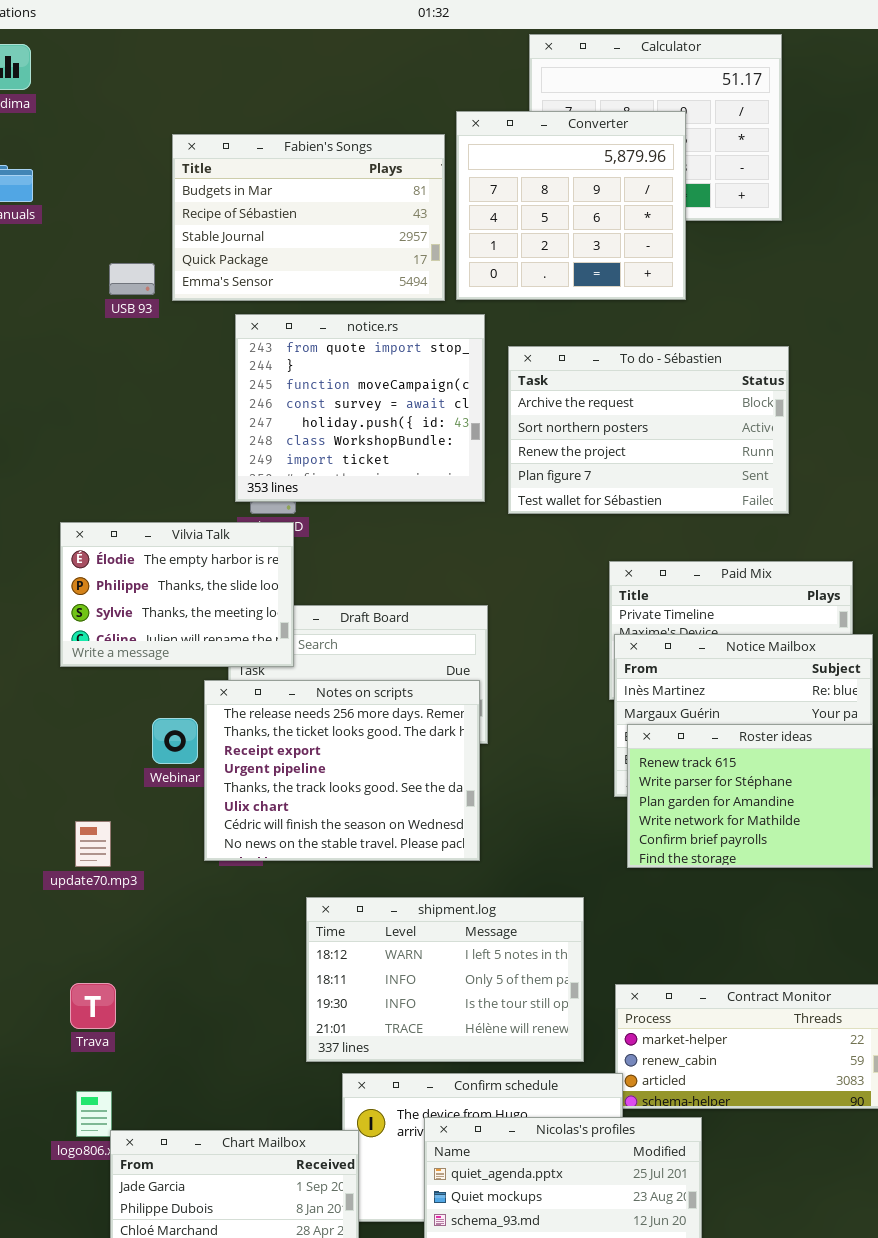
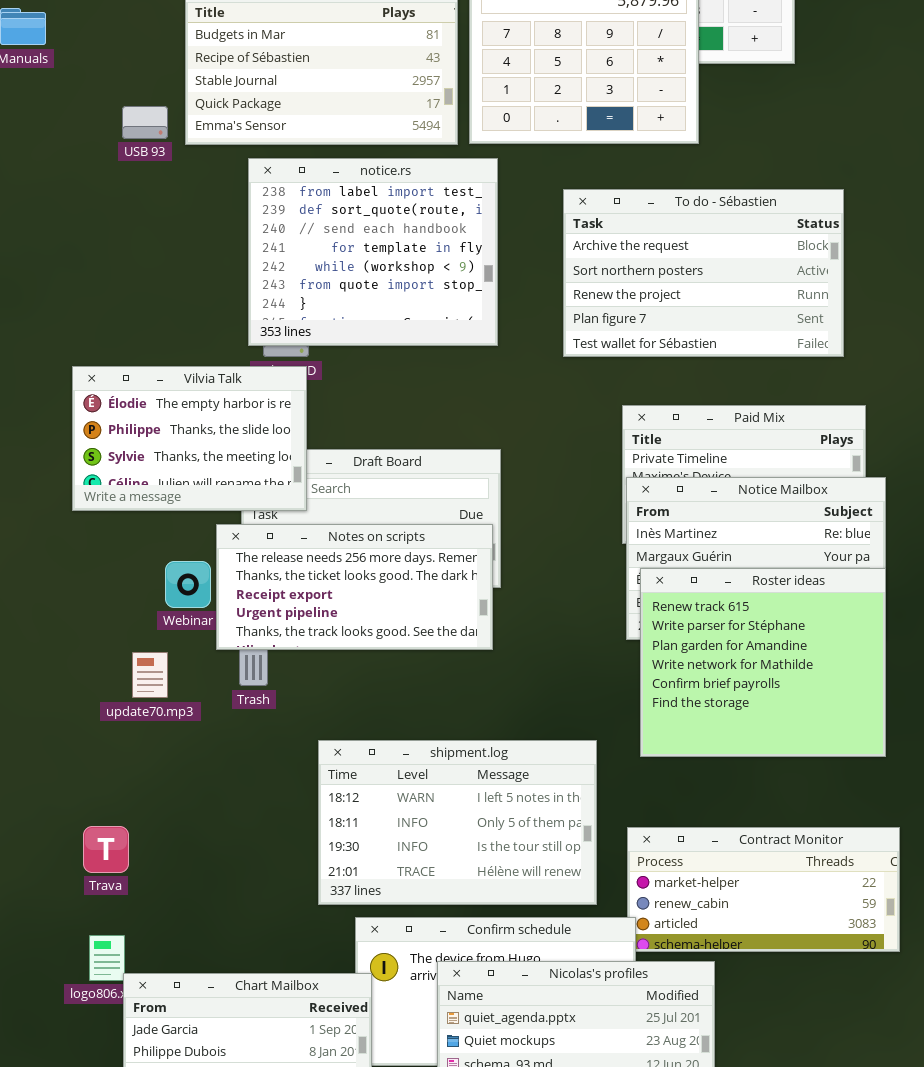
notice.rs: [235,314,485,502] -> [248,158,498,346], scrolled up 5 rows
To do - Sébastien: [508,346,789,514] -> [563,189,844,357], moved
Notes on scripts: [204,680,480,861] -> [216,524,493,650], resized
Roster ideas: [627,724,873,868] -> [640,568,886,757], resized
update70.mp3: [75,821,111,867] -> [132,652,168,698], moved

